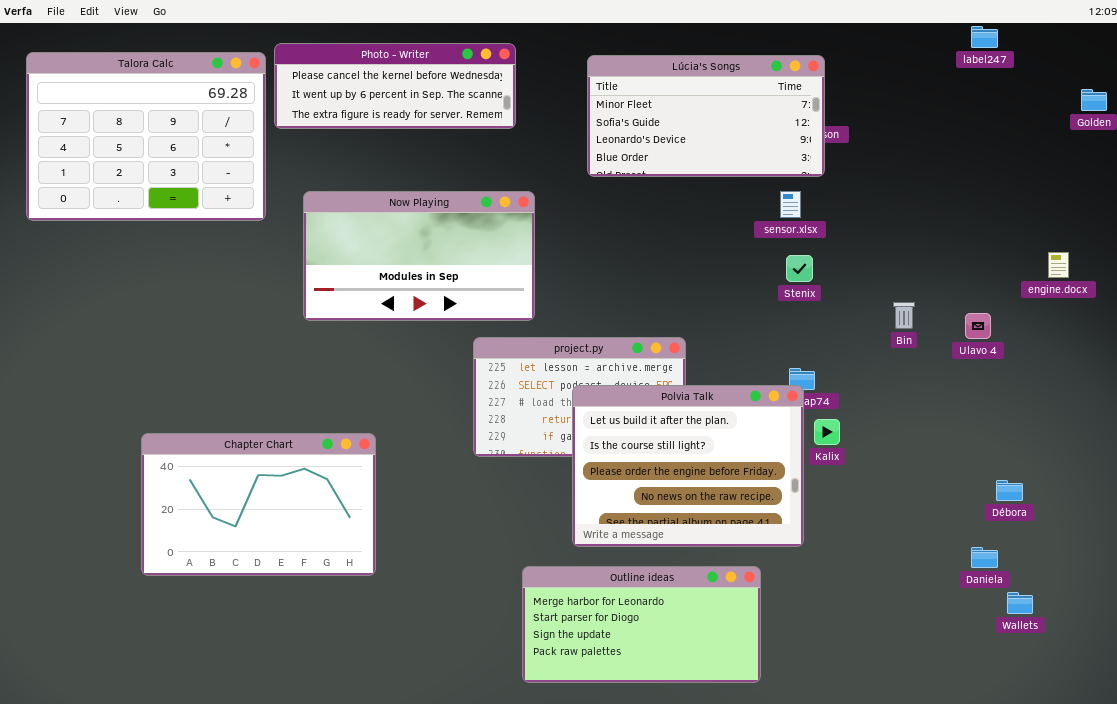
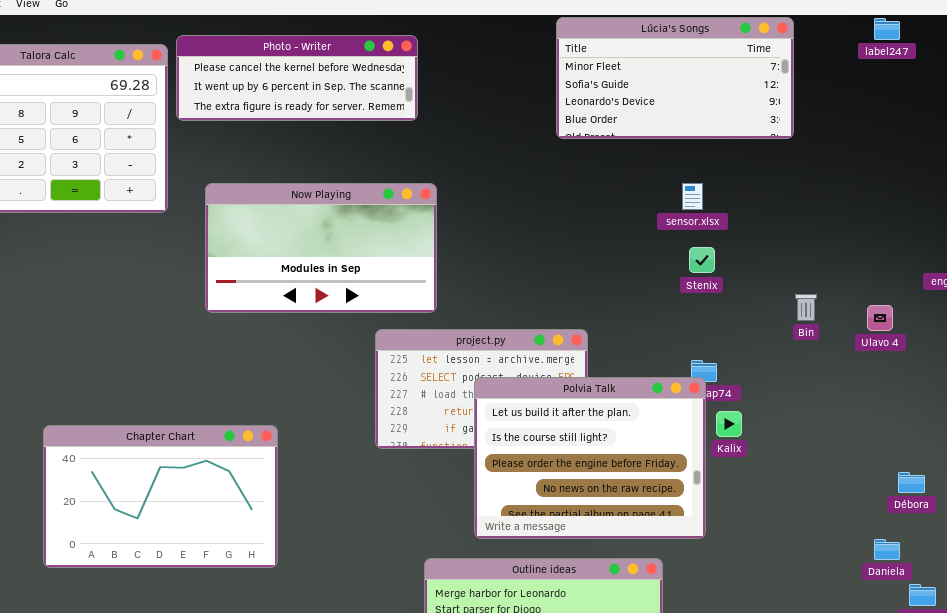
Lúcia's Songs: [587,55,825,177] -> [556,17,794,139], moved

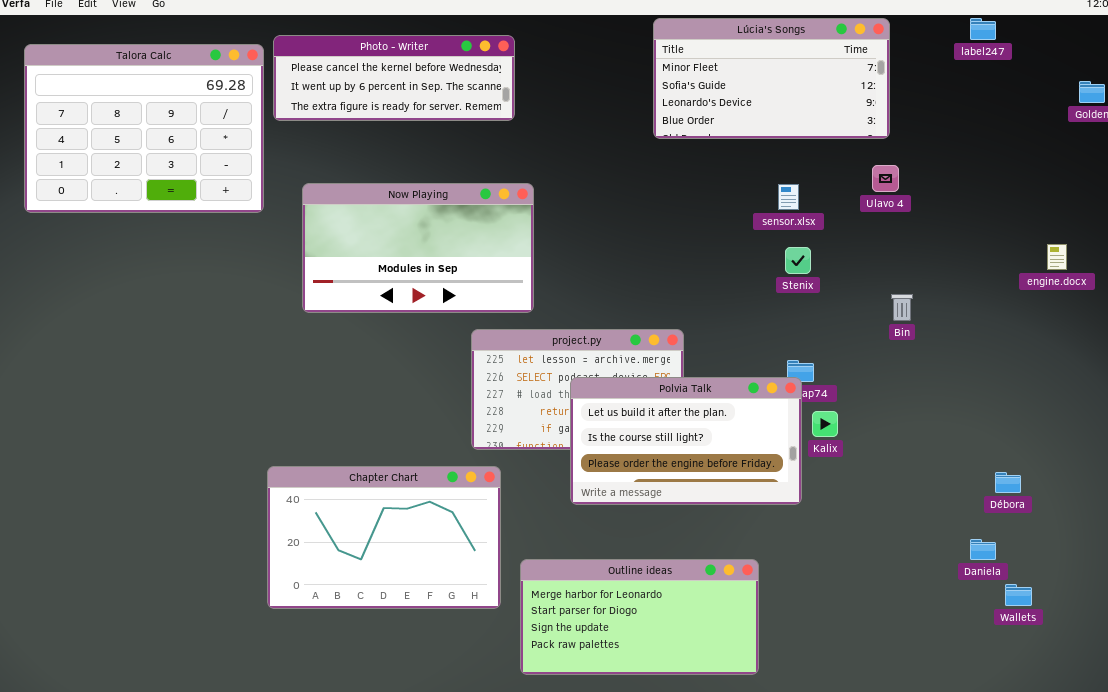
Ulavo 4: [867,305,893,331] -> [872,165,899,192], moved
Polvia Talk: [474,377,706,539] -> [570,377,802,505], resized
Chapter Chart: [43,425,278,568] -> [267,466,501,609], moved

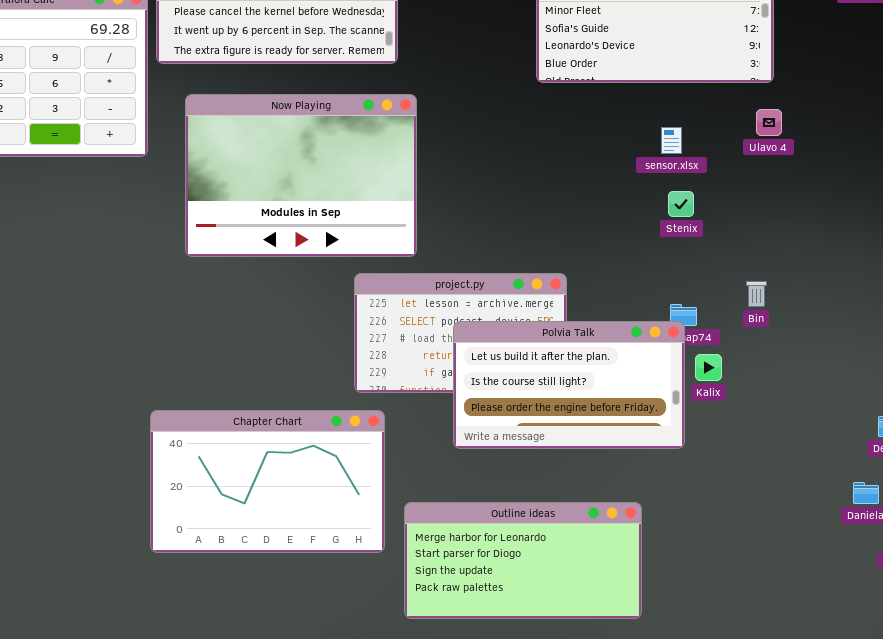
Now Playing: [302,183,534,313] -> [185,94,417,257], resized
Bin: [891,294,913,321] -> [746,281,767,307], moved

